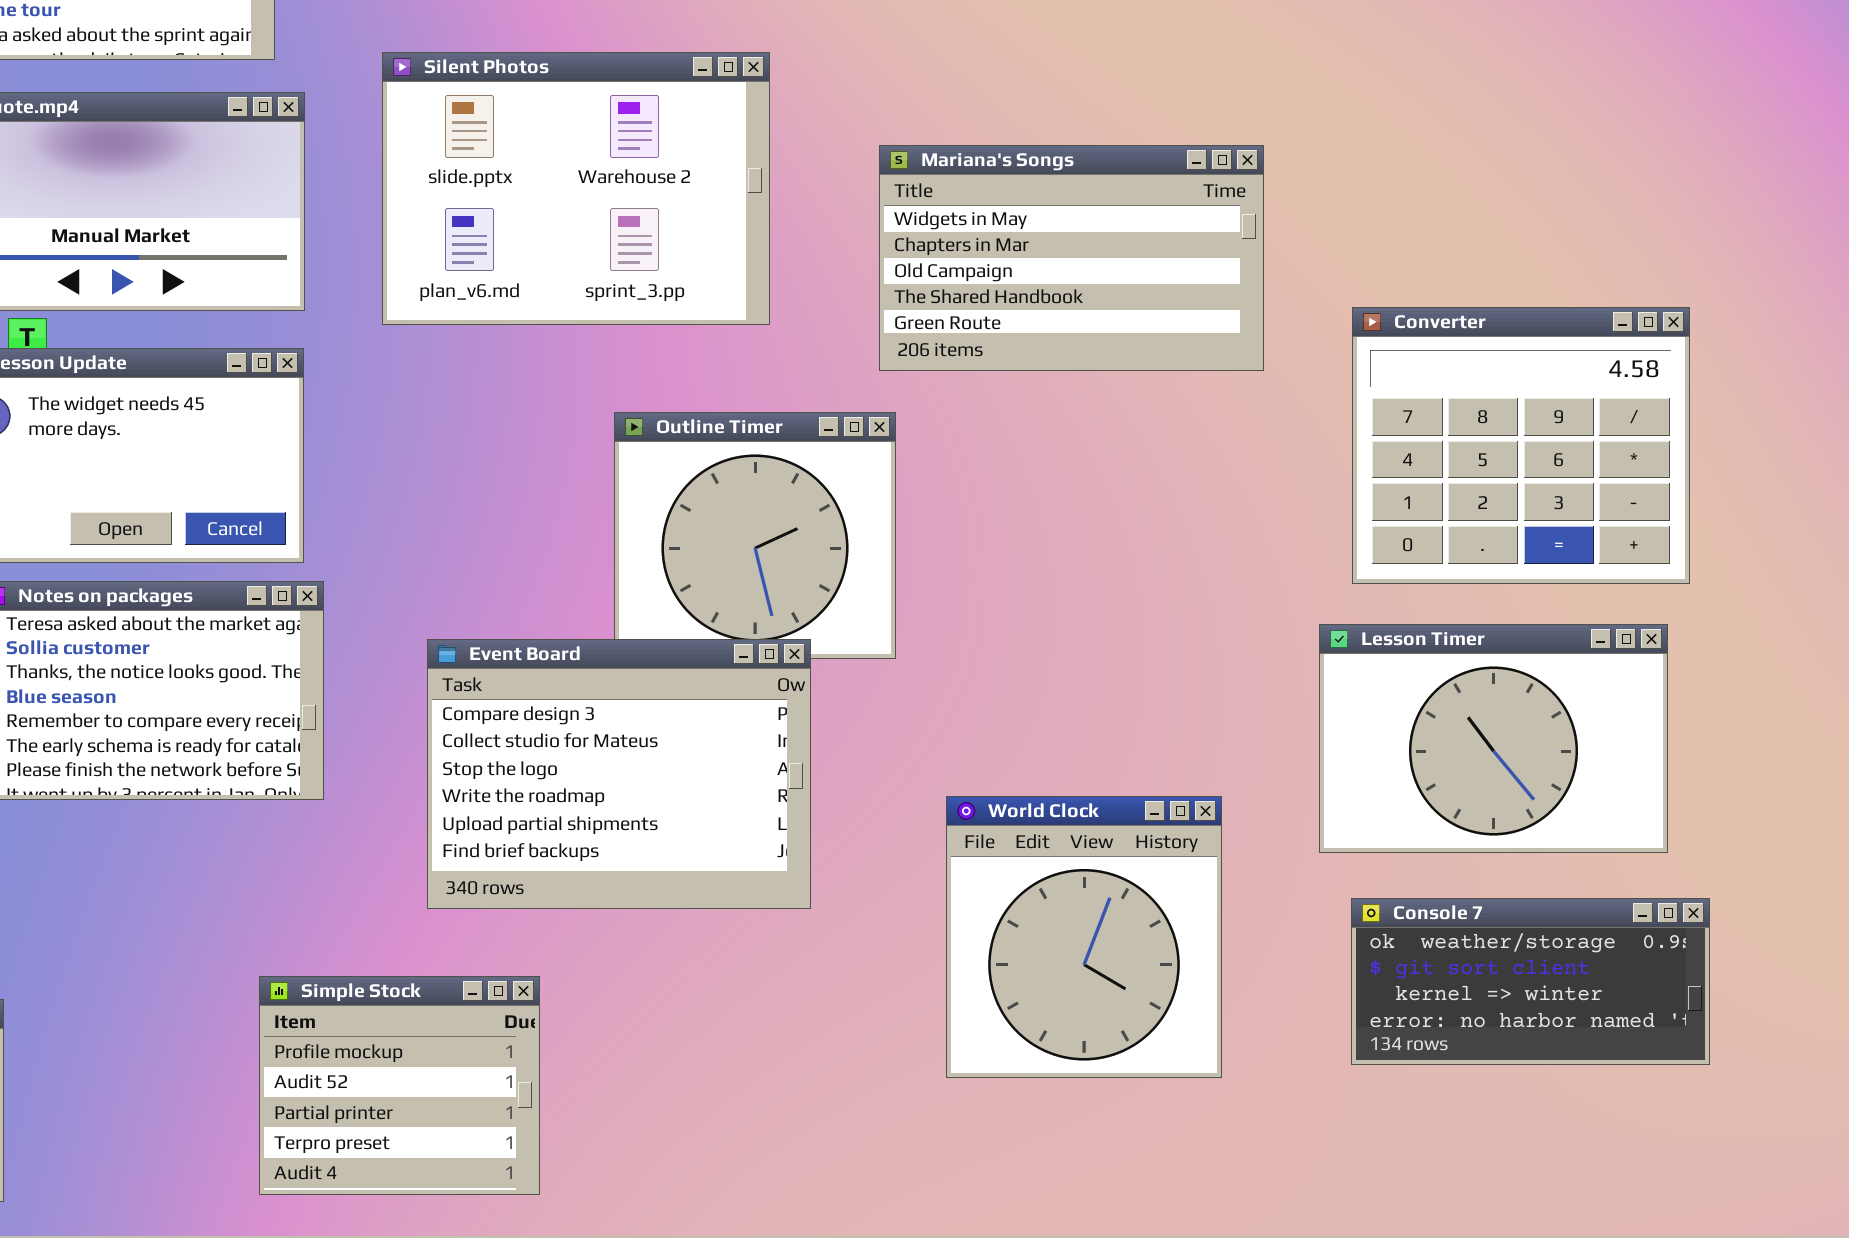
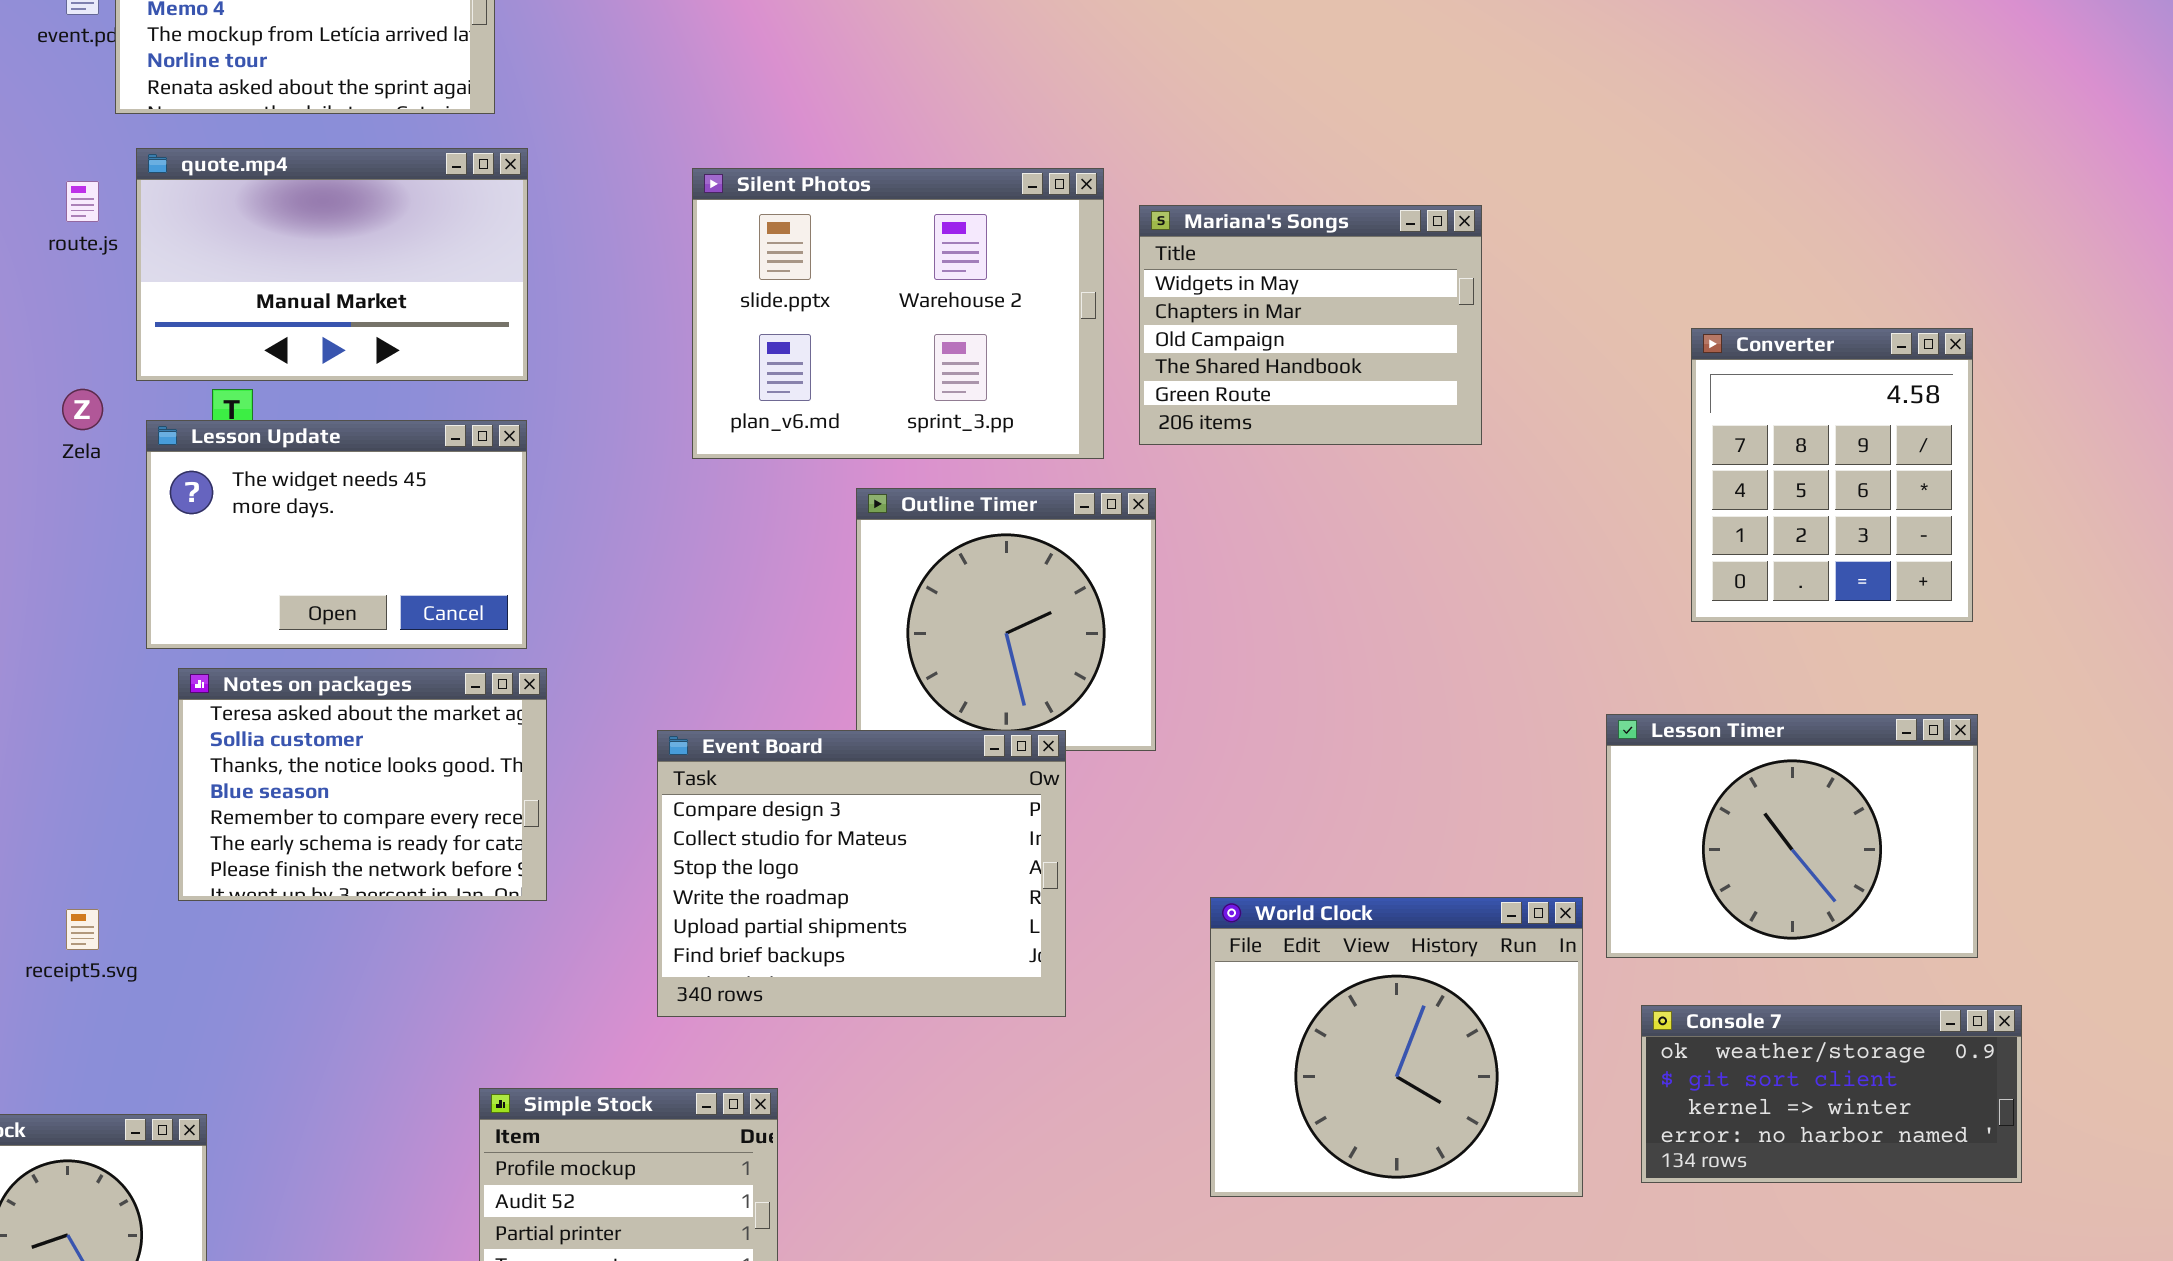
Silent Photos: [382,52,770,325] -> [692,168,1104,459], moved
Mariana's Songs: [879,145,1264,371] -> [1139,205,1482,445], resized
Converter: [1352,307,1690,584] -> [1691,328,1973,622], moved, resized
World Clock: [946,796,1222,1078] -> [1210,897,1583,1197], resized

